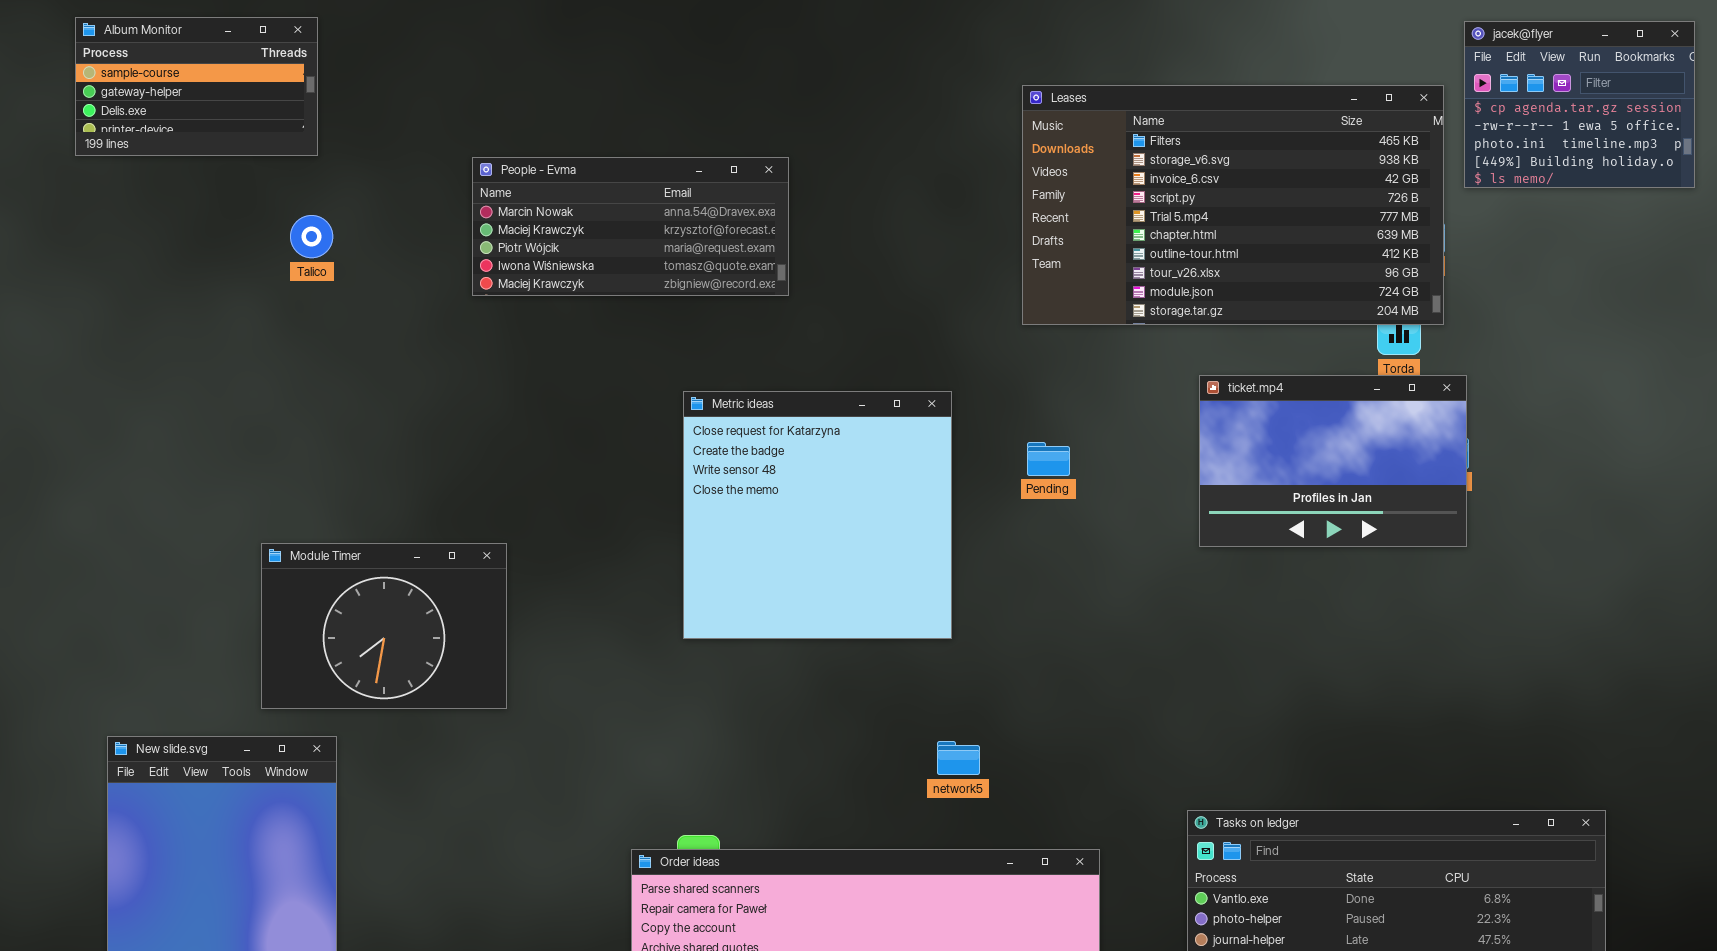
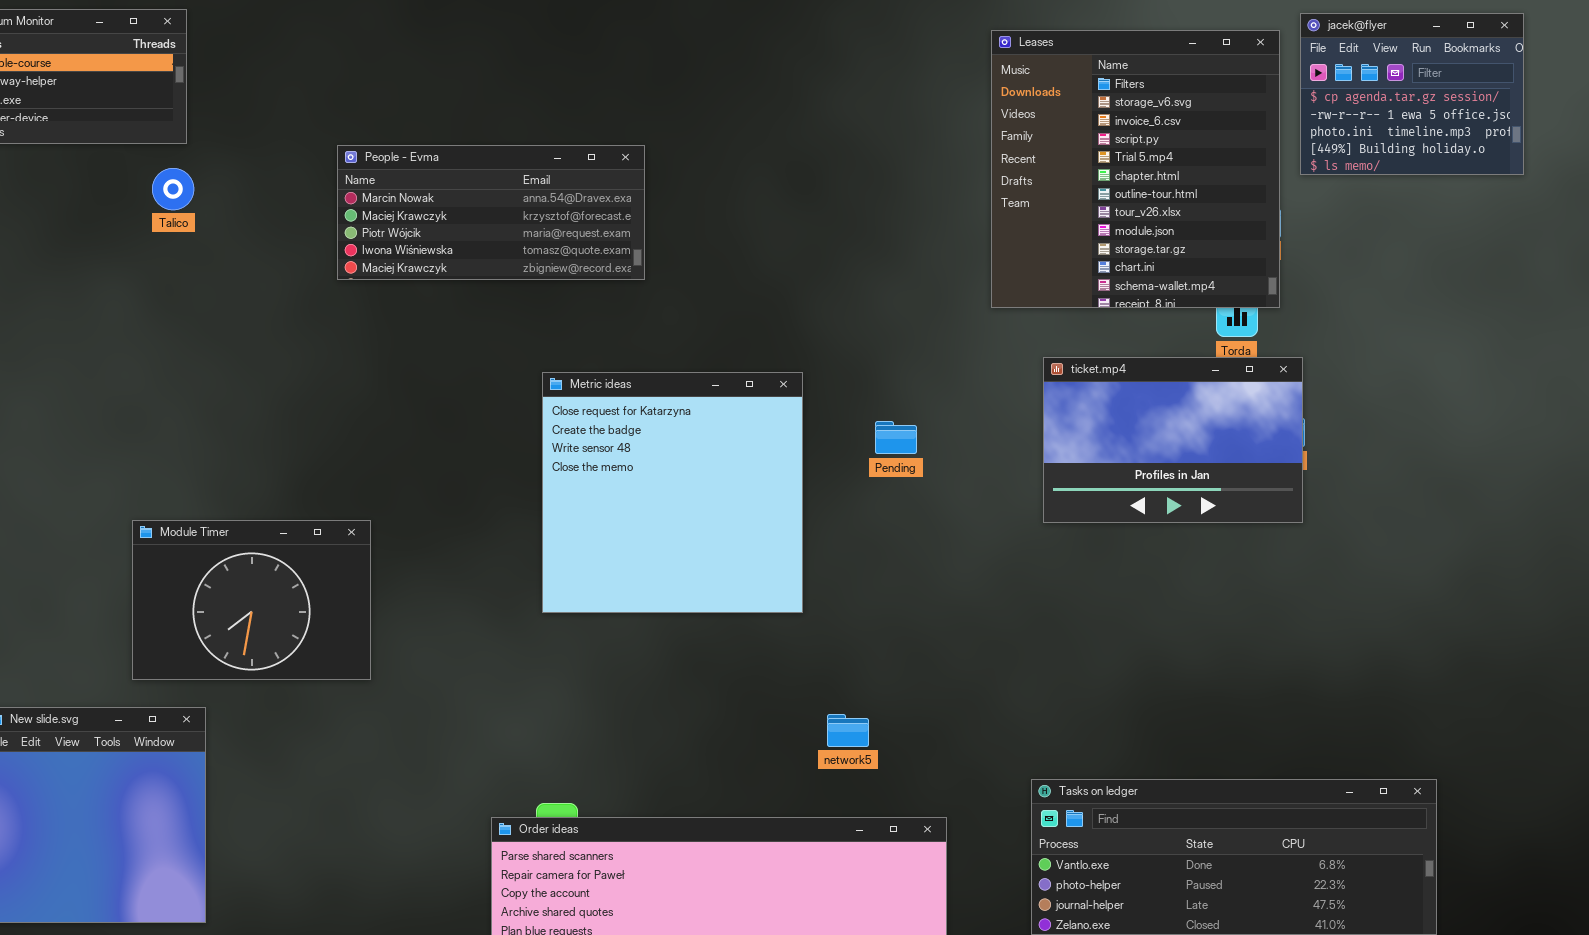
Leases: [1022,85,1444,325] -> [991,30,1280,308], resized
Talico: [290,215,333,258] -> [152,168,194,210], moved
network5: [937,741,980,775] -> [827,714,869,747], moved

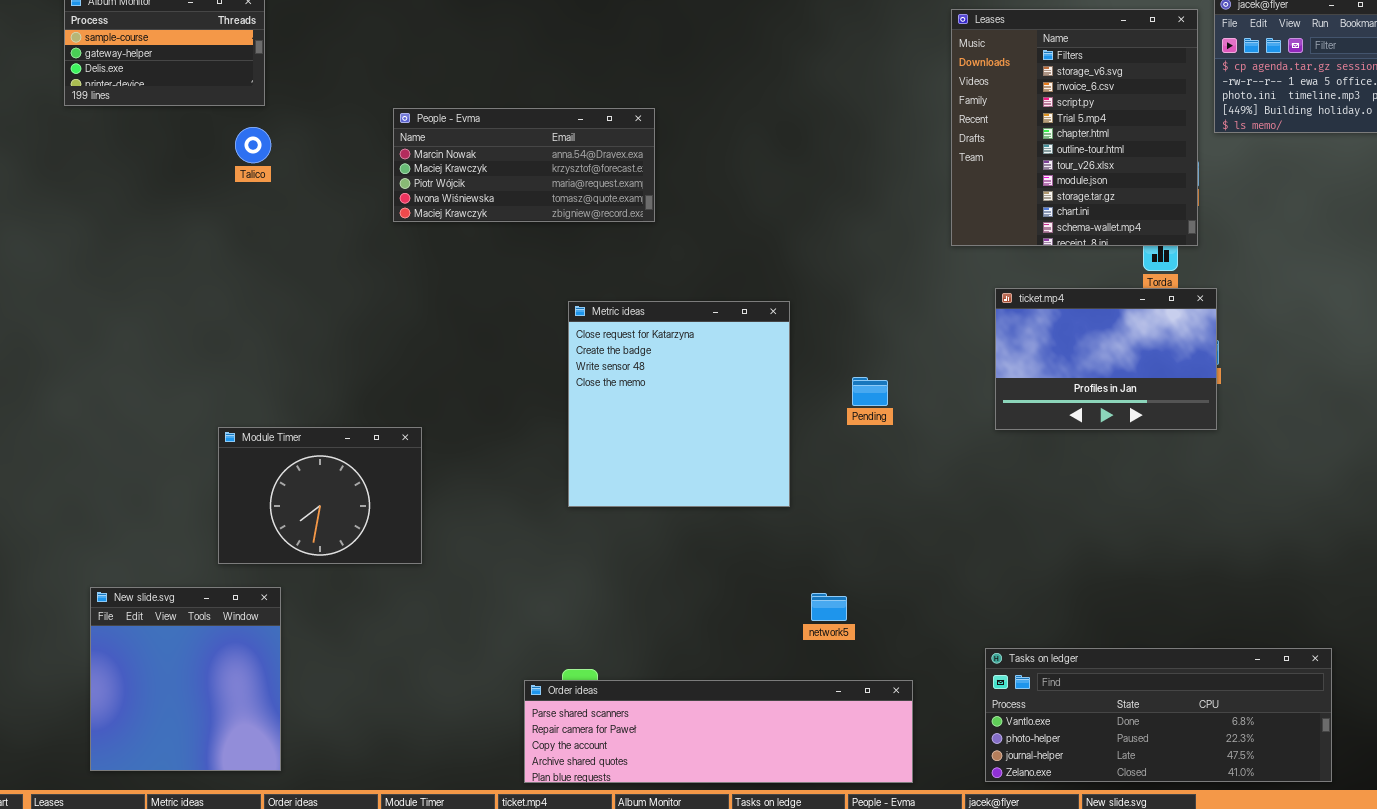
Pending: [875,421,917,454] -> [852,377,888,406], moved

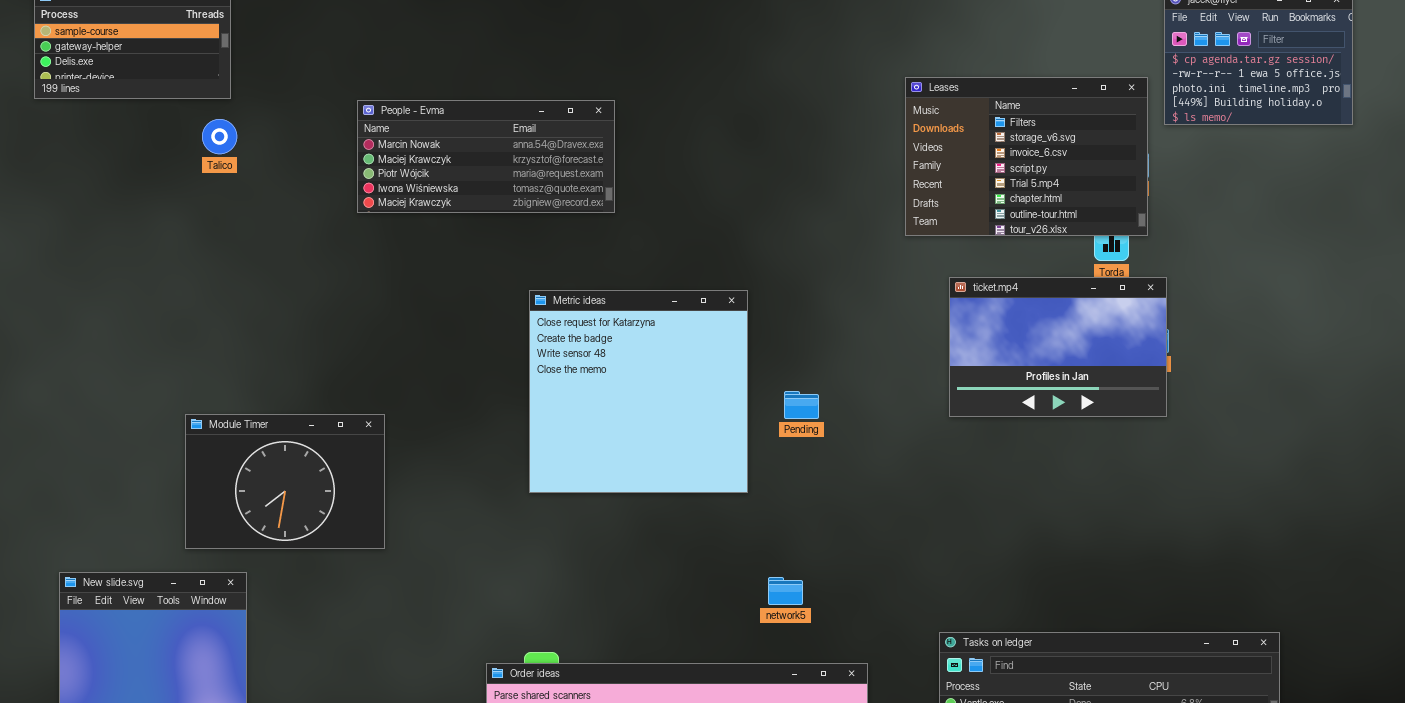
Leases: [951,9,1198,246] -> [905,77,1148,236], resized
Pending: [852,377,888,406] -> [784,391,819,419], moved

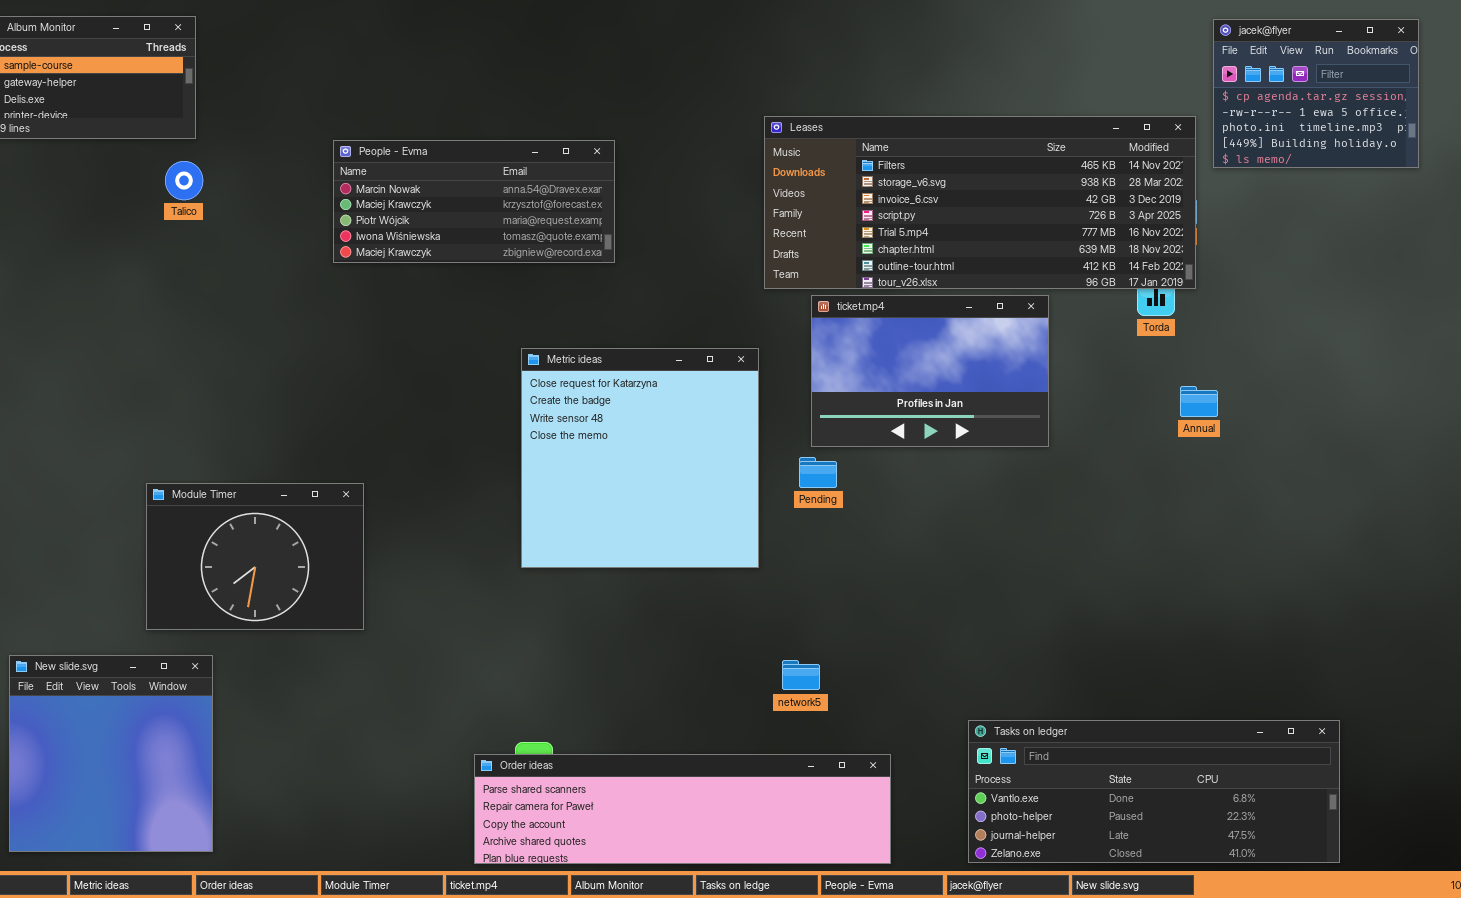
Leases: [905,77,1148,236] -> [764,116,1196,289], resized
ticket.mp4: [949,277,1167,417] -> [811,295,1049,447], moved

